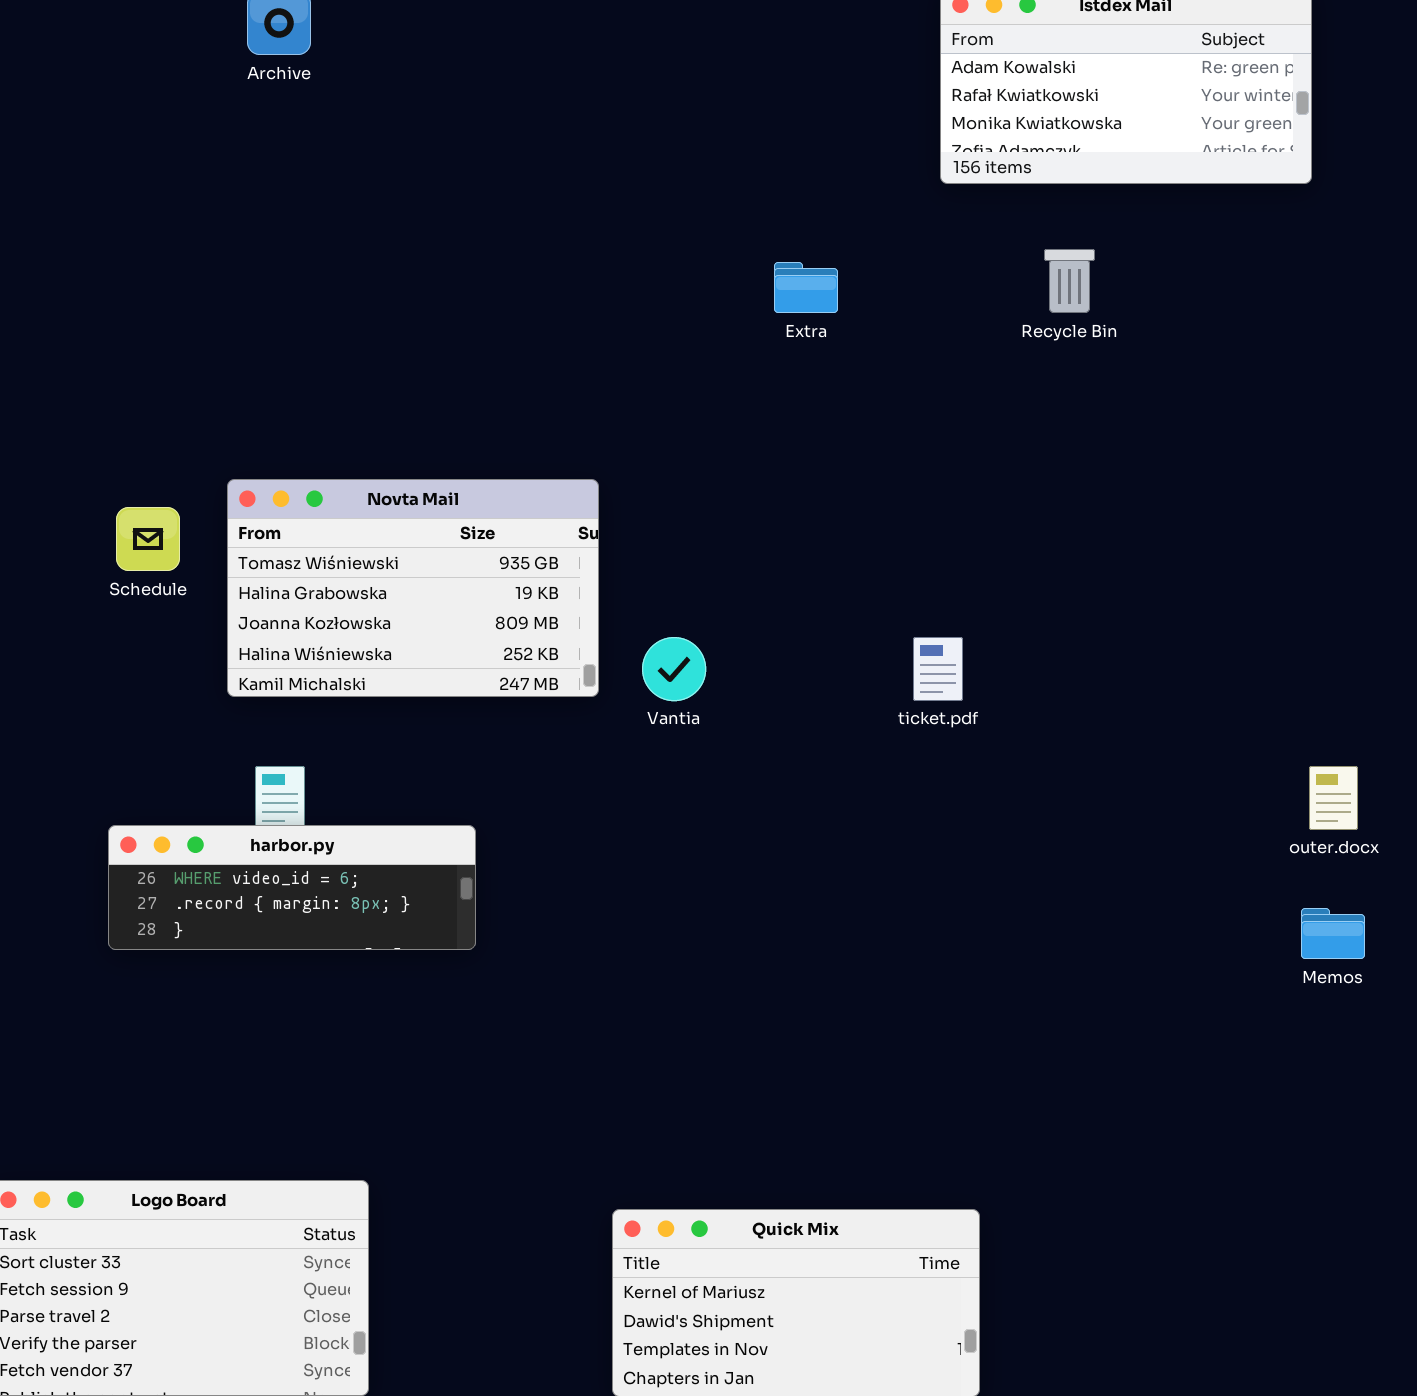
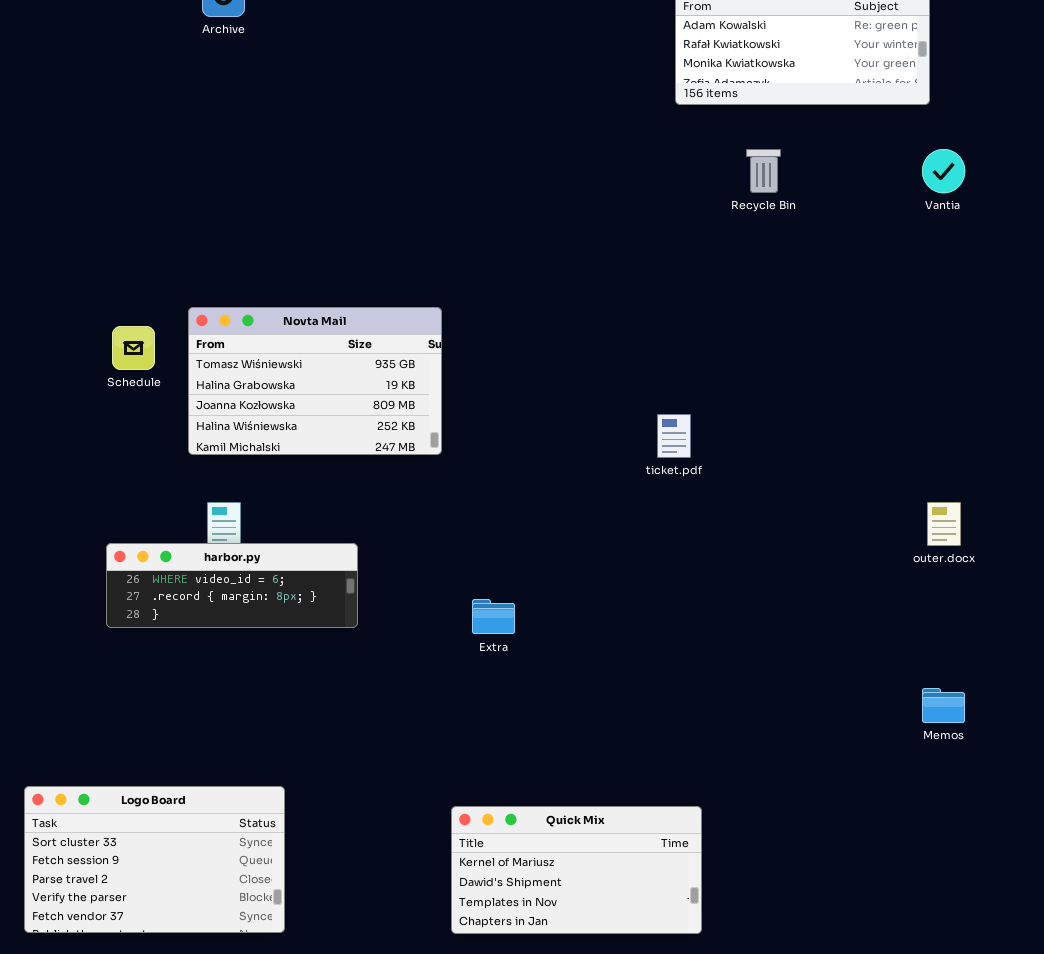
Extra: [774,262,838,313] -> [472,599,515,634], moved
Vantia: [642,637,706,701] -> [922,149,965,193], moved
Memos: [1301,908,1365,959] -> [922,688,965,723], moved

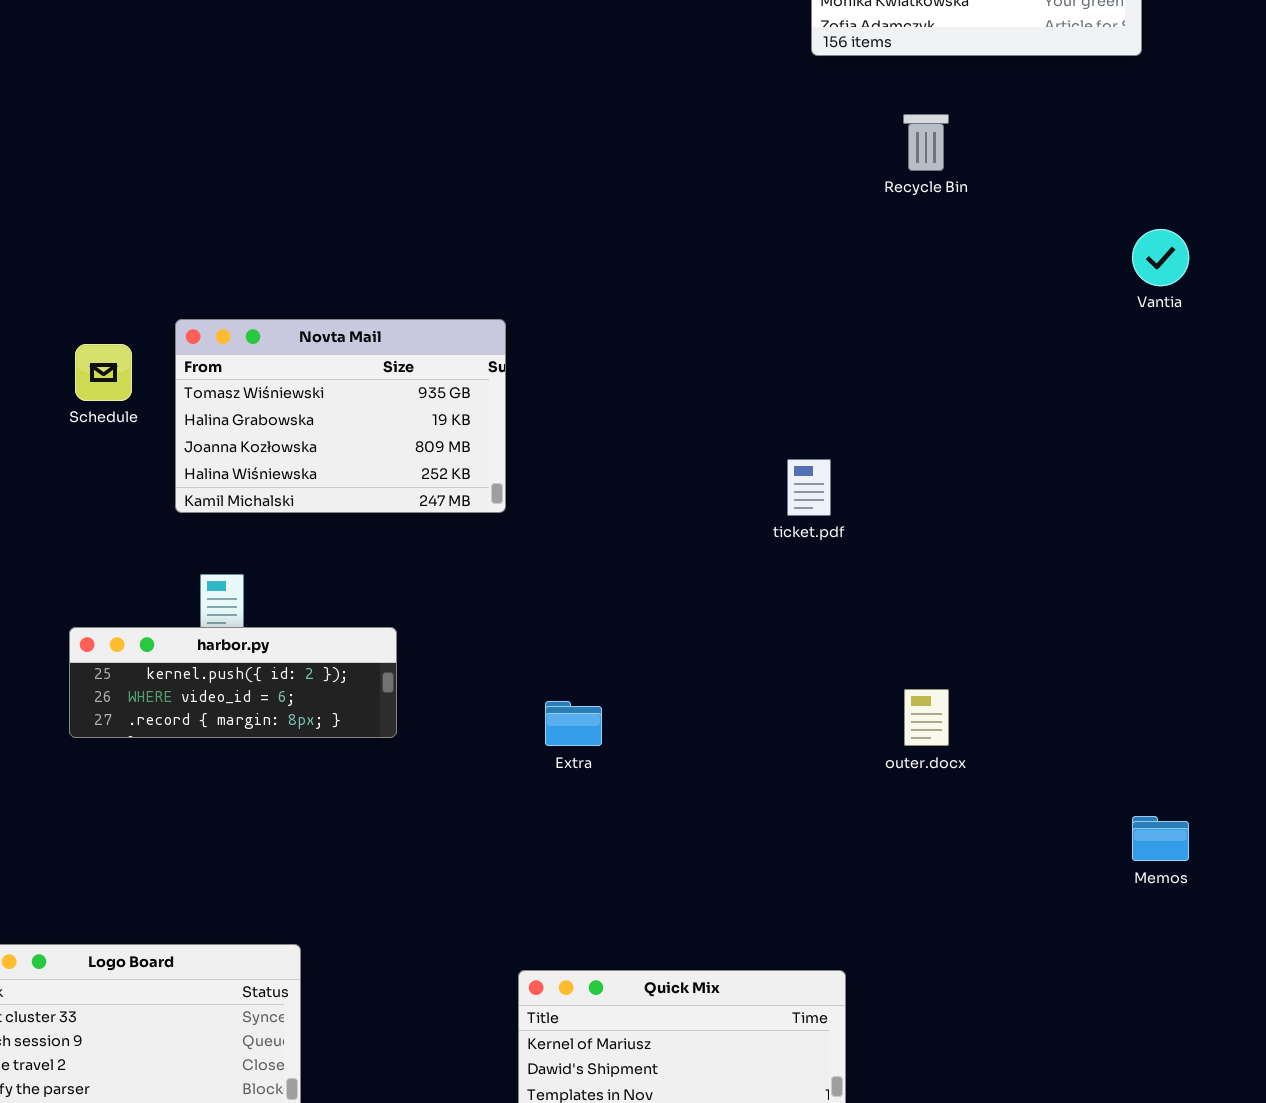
Vantia: [922,149,965,193] -> [1132,229,1189,286], moved
outer.docx: [927,502,961,546] -> [904,689,949,746], moved
harbor.py: [106,543,358,628] -> [69,627,397,738], scrolled up 1 row

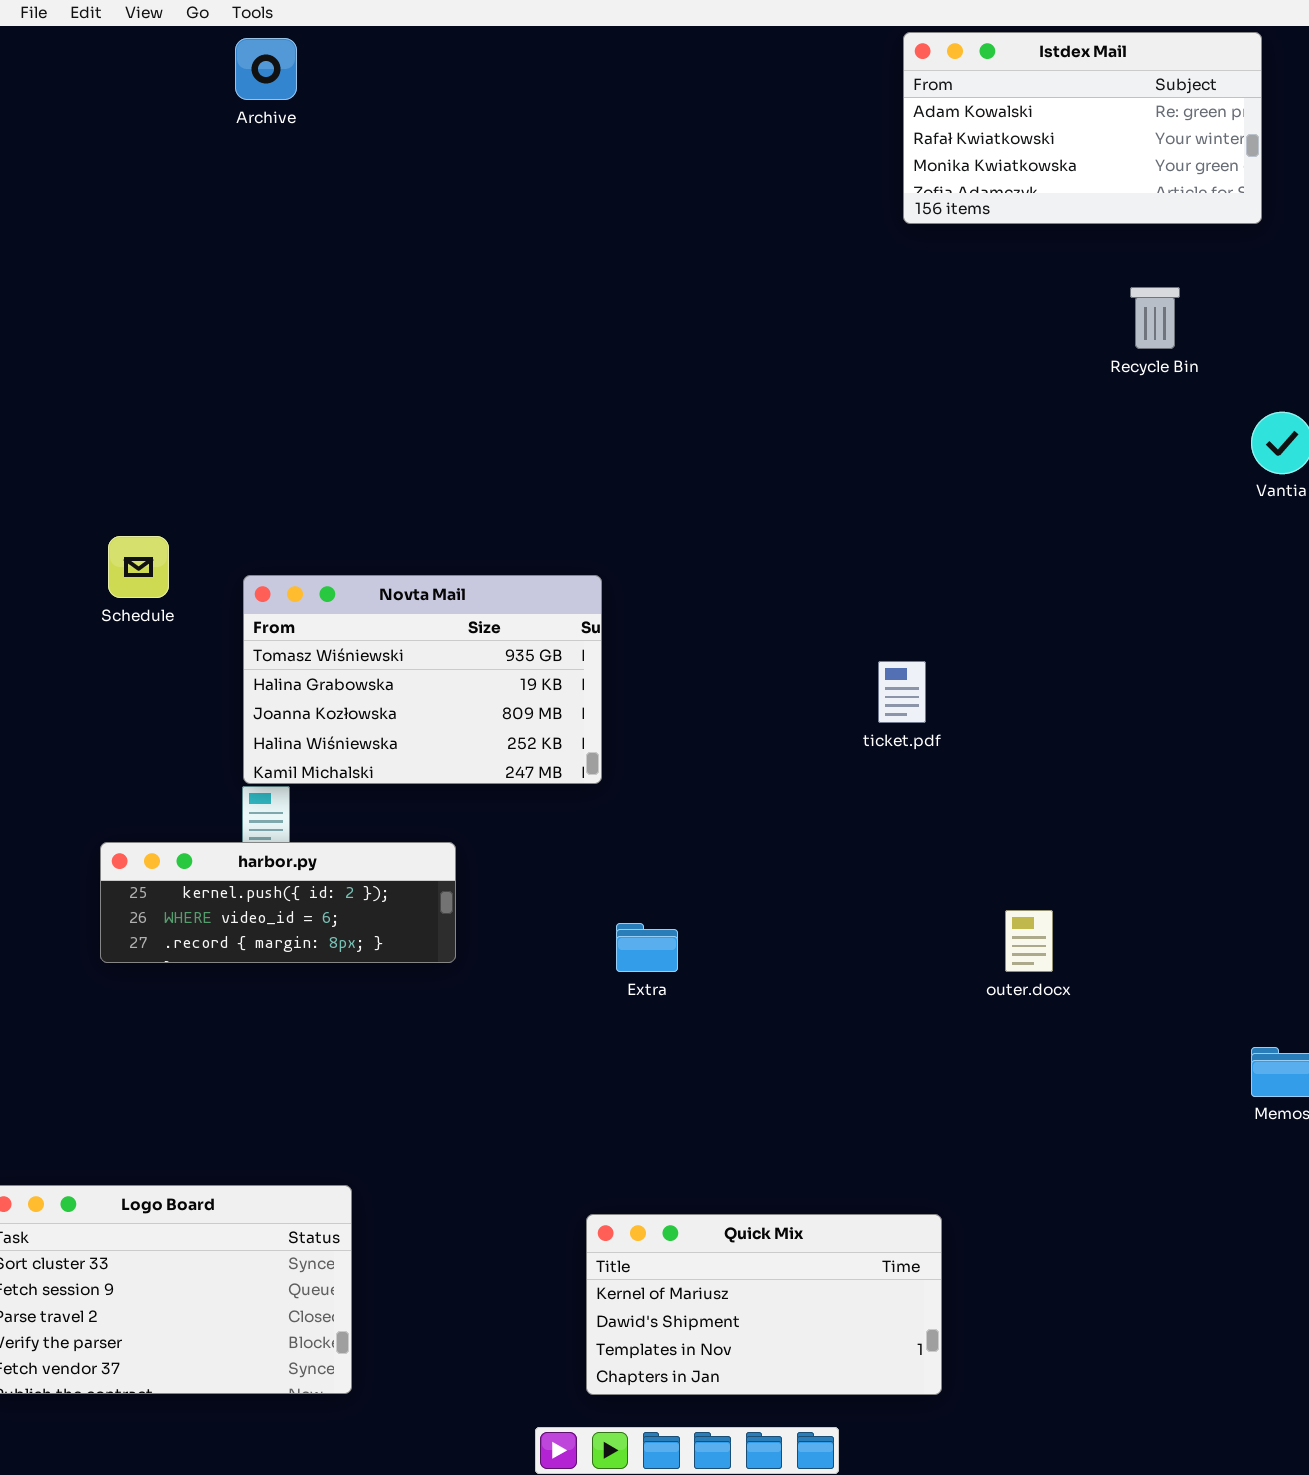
Recycle Bin: [903,114,949,171] -> [1130,287,1180,349], moved
Novta Mail: [175,319,506,513] -> [243,575,602,784], moved

